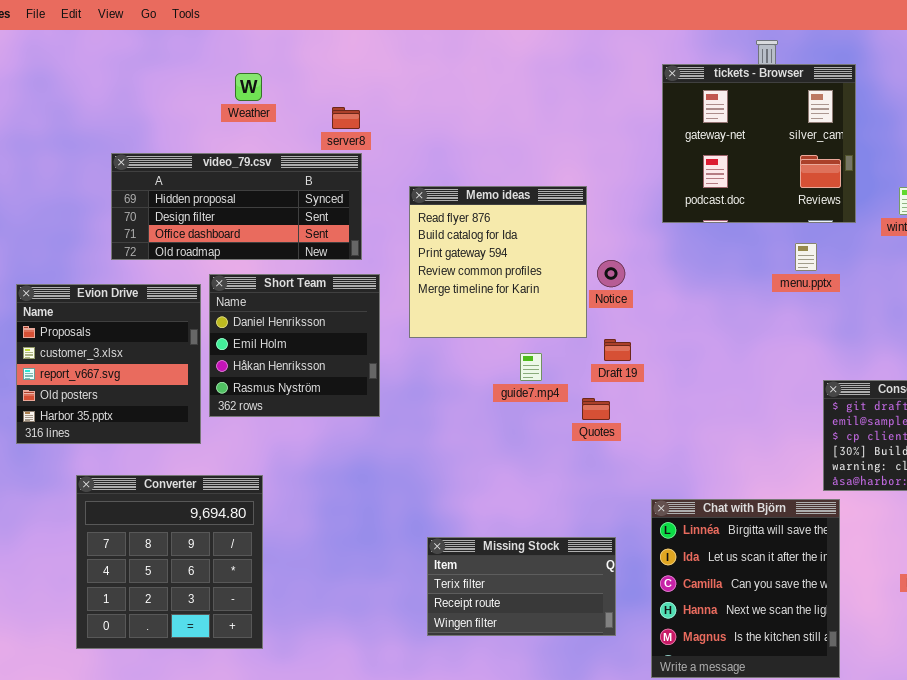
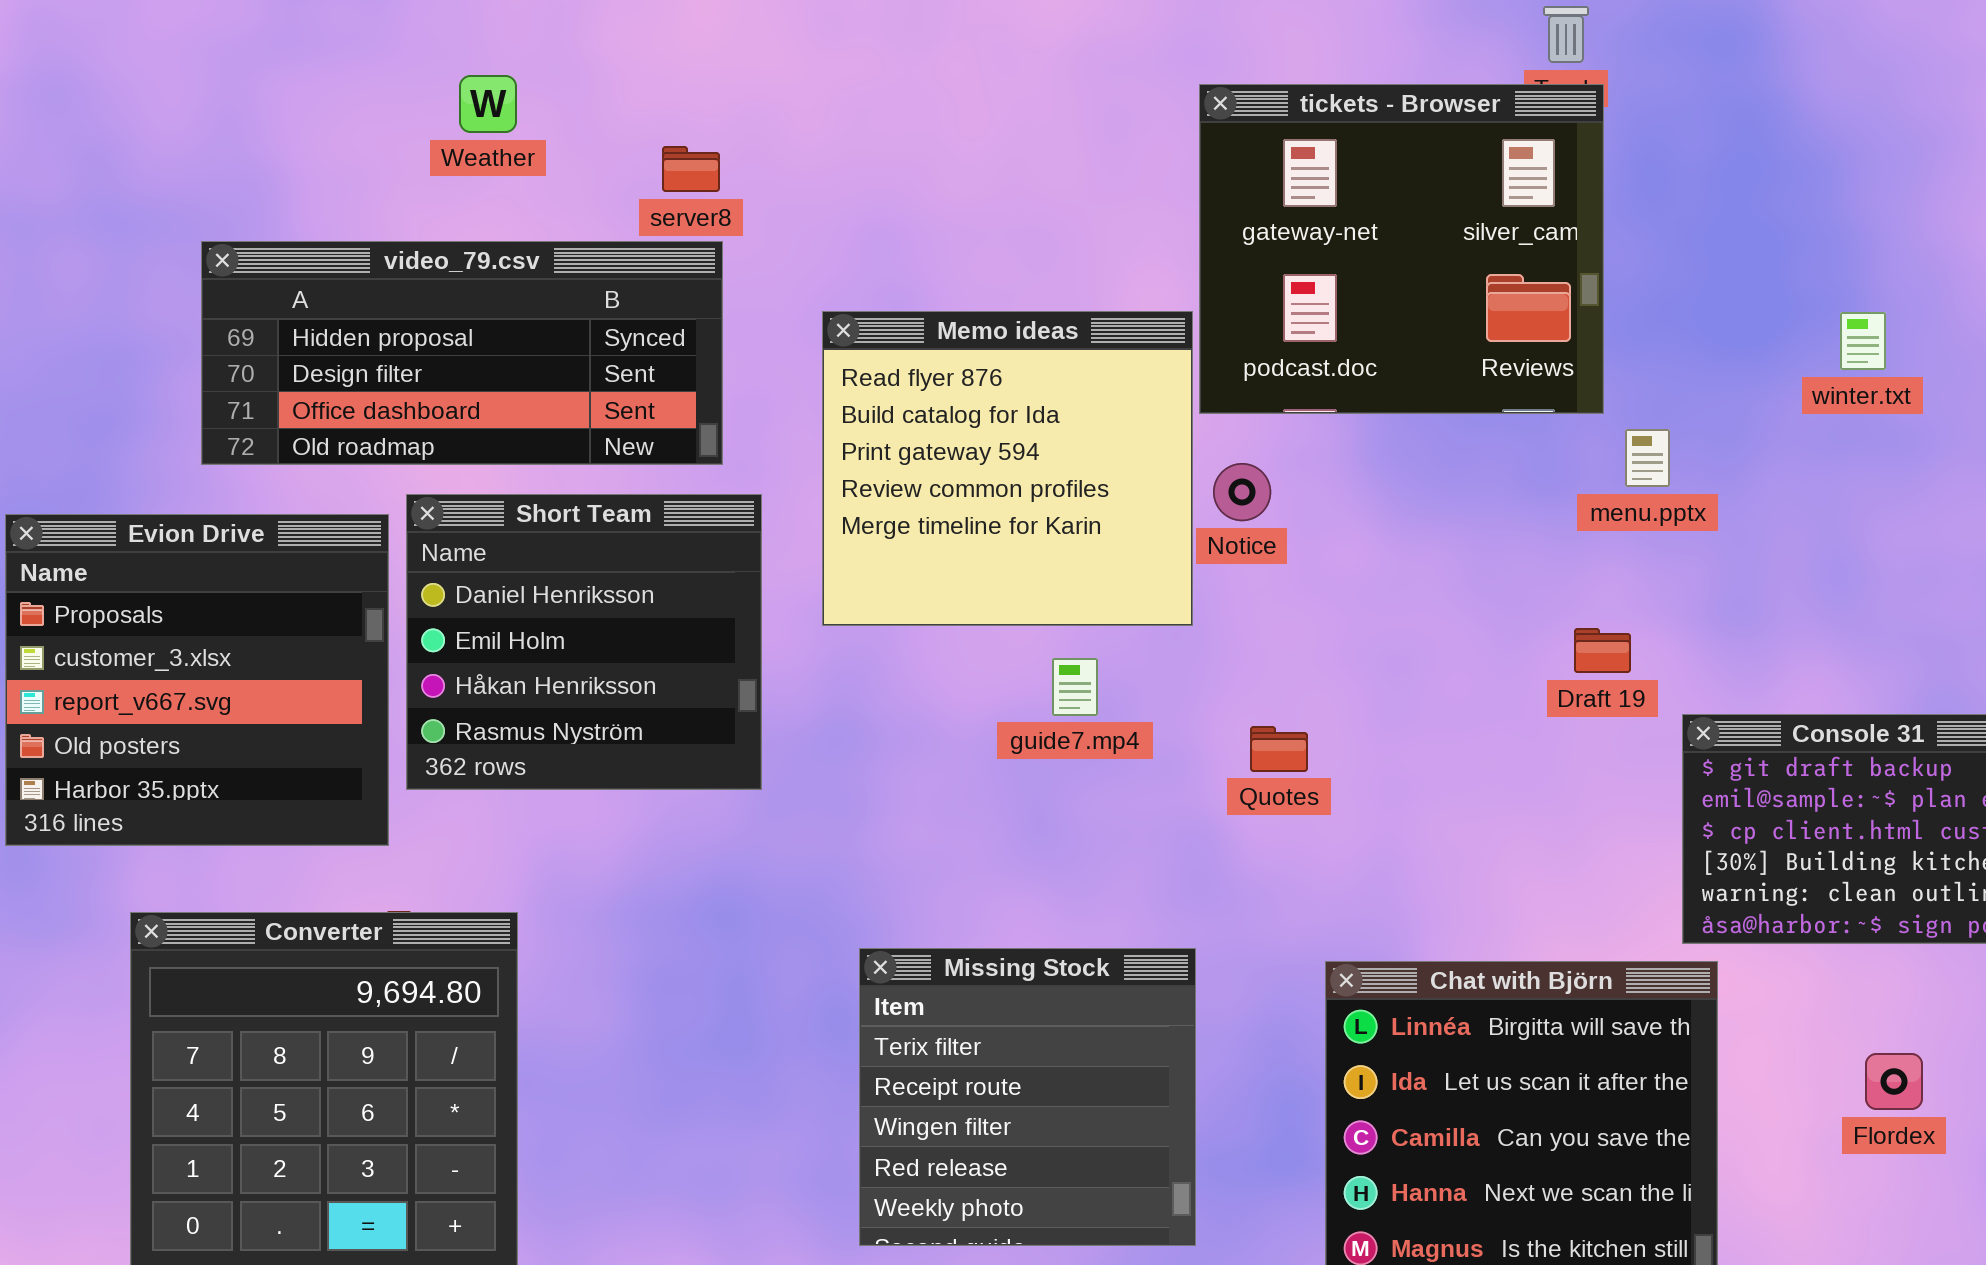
tickets - Browser: [662,64,856,223] -> [1199,84,1604,414], moved
Draft 19: [604,339,631,361] -> [1574,628,1631,673], moved
Quotes: [582,398,610,420] -> [1250,726,1308,772], moved
Missing Stock: [427,537,616,636] -> [859,948,1196,1246], resized

